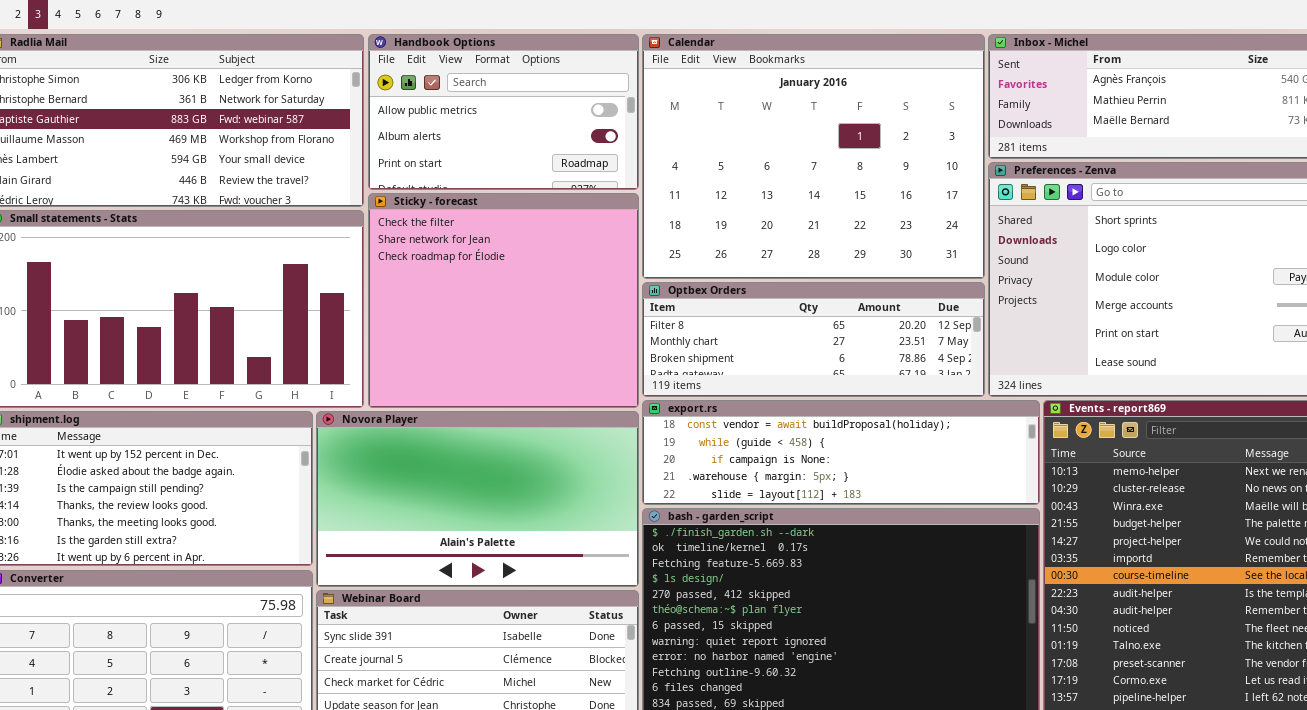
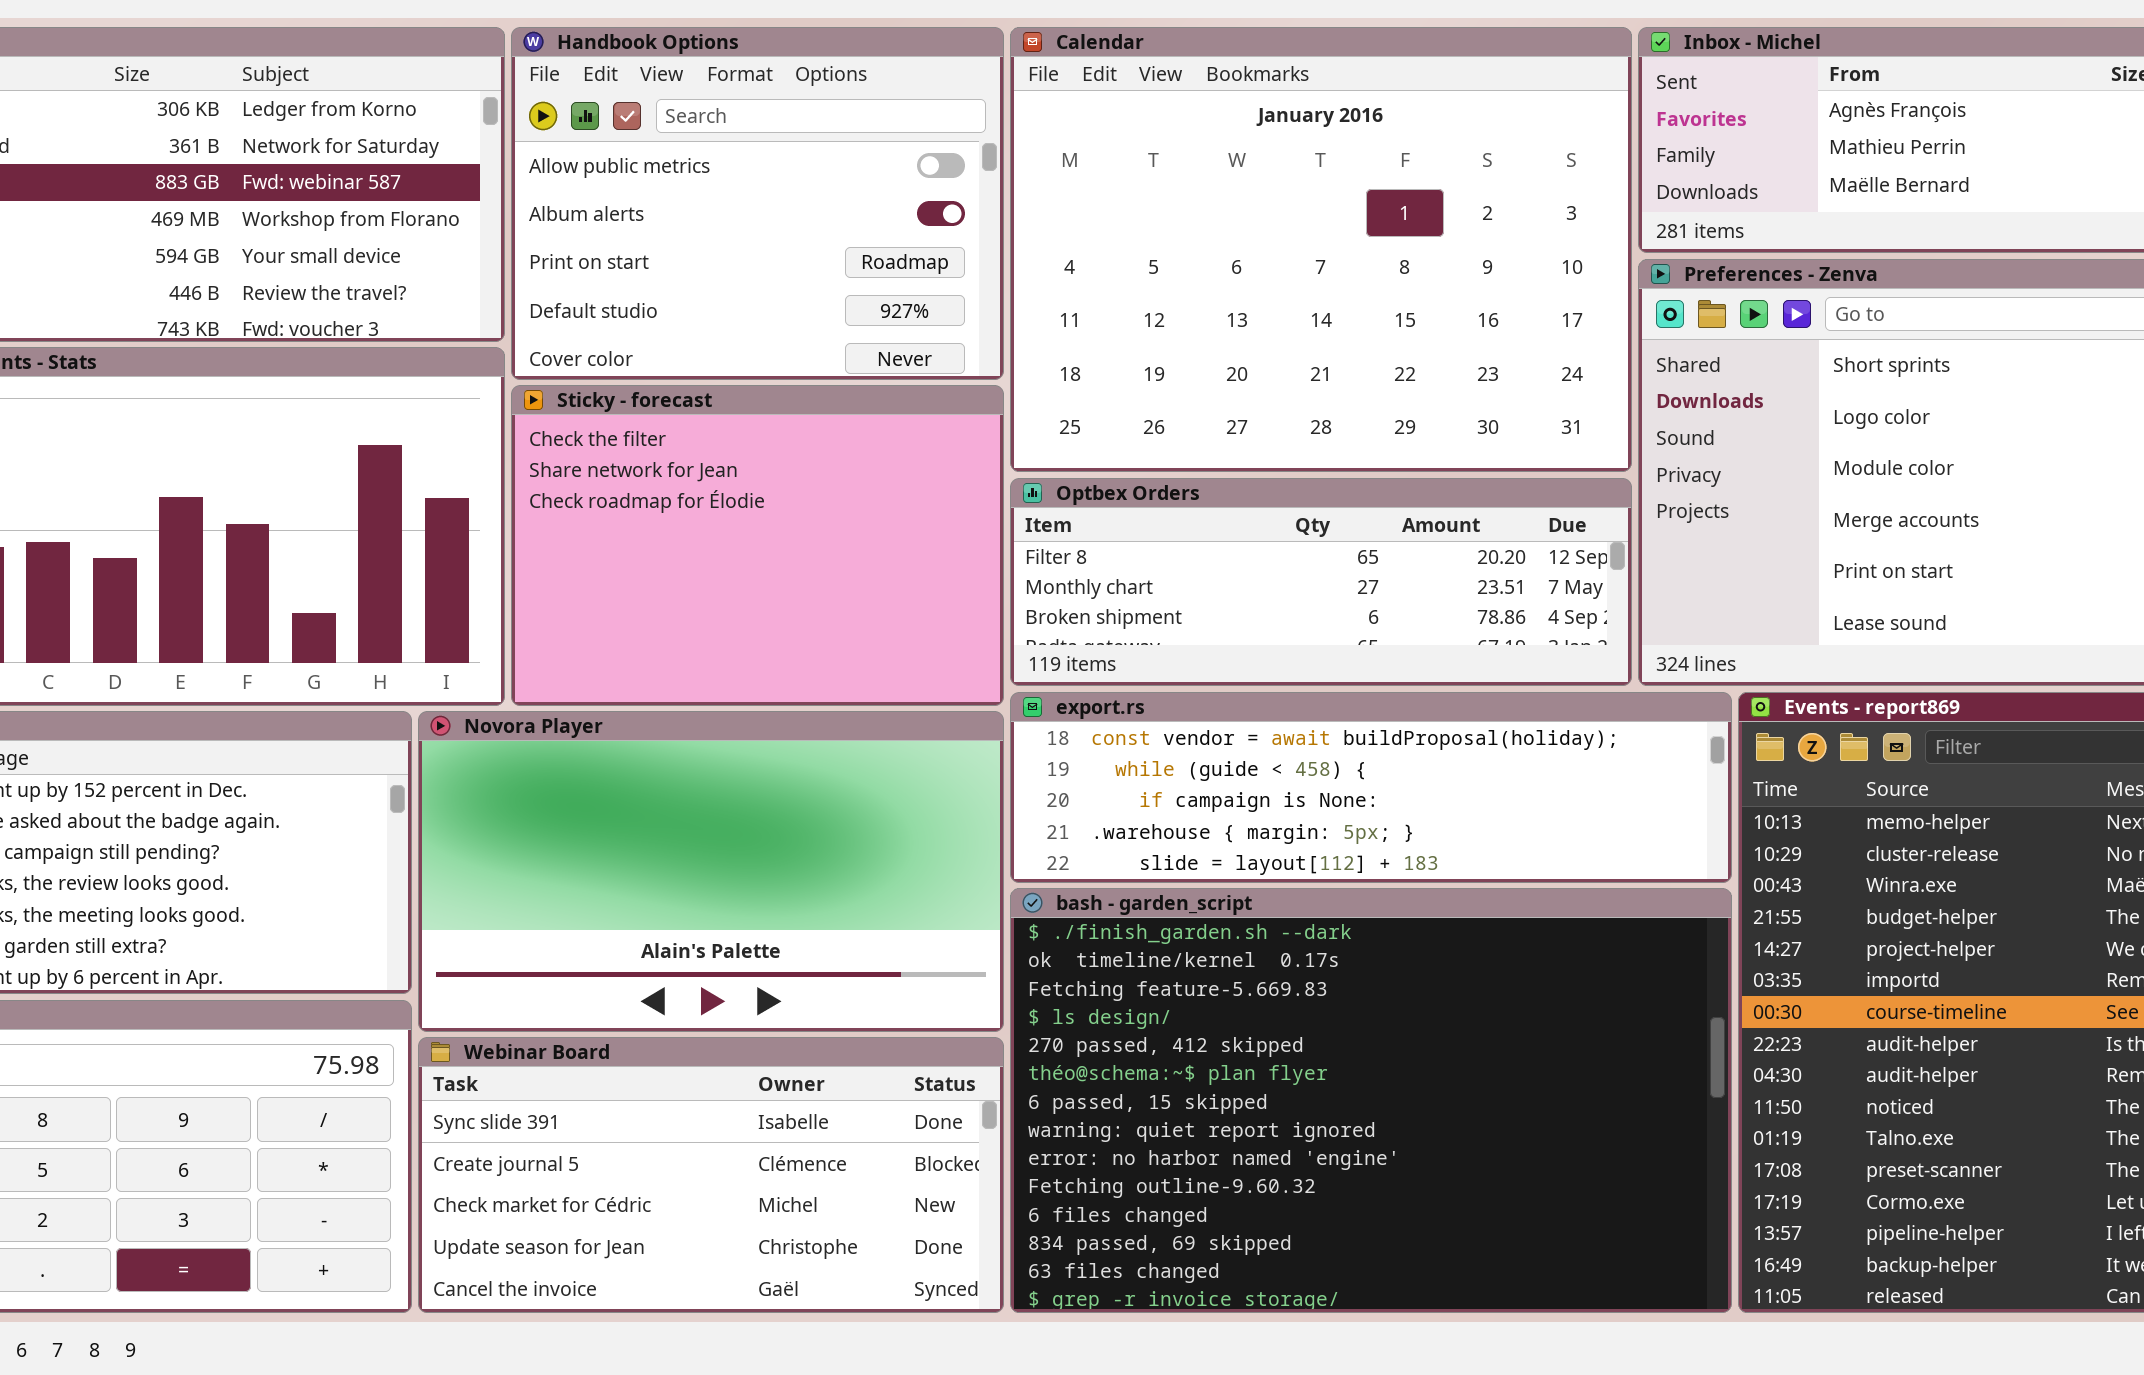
Handbook Options: [368,34,639,190] -> [511,27,1004,380], resized
Sticky - forecast: [368,193,639,408] -> [511,385,1004,706], resized

